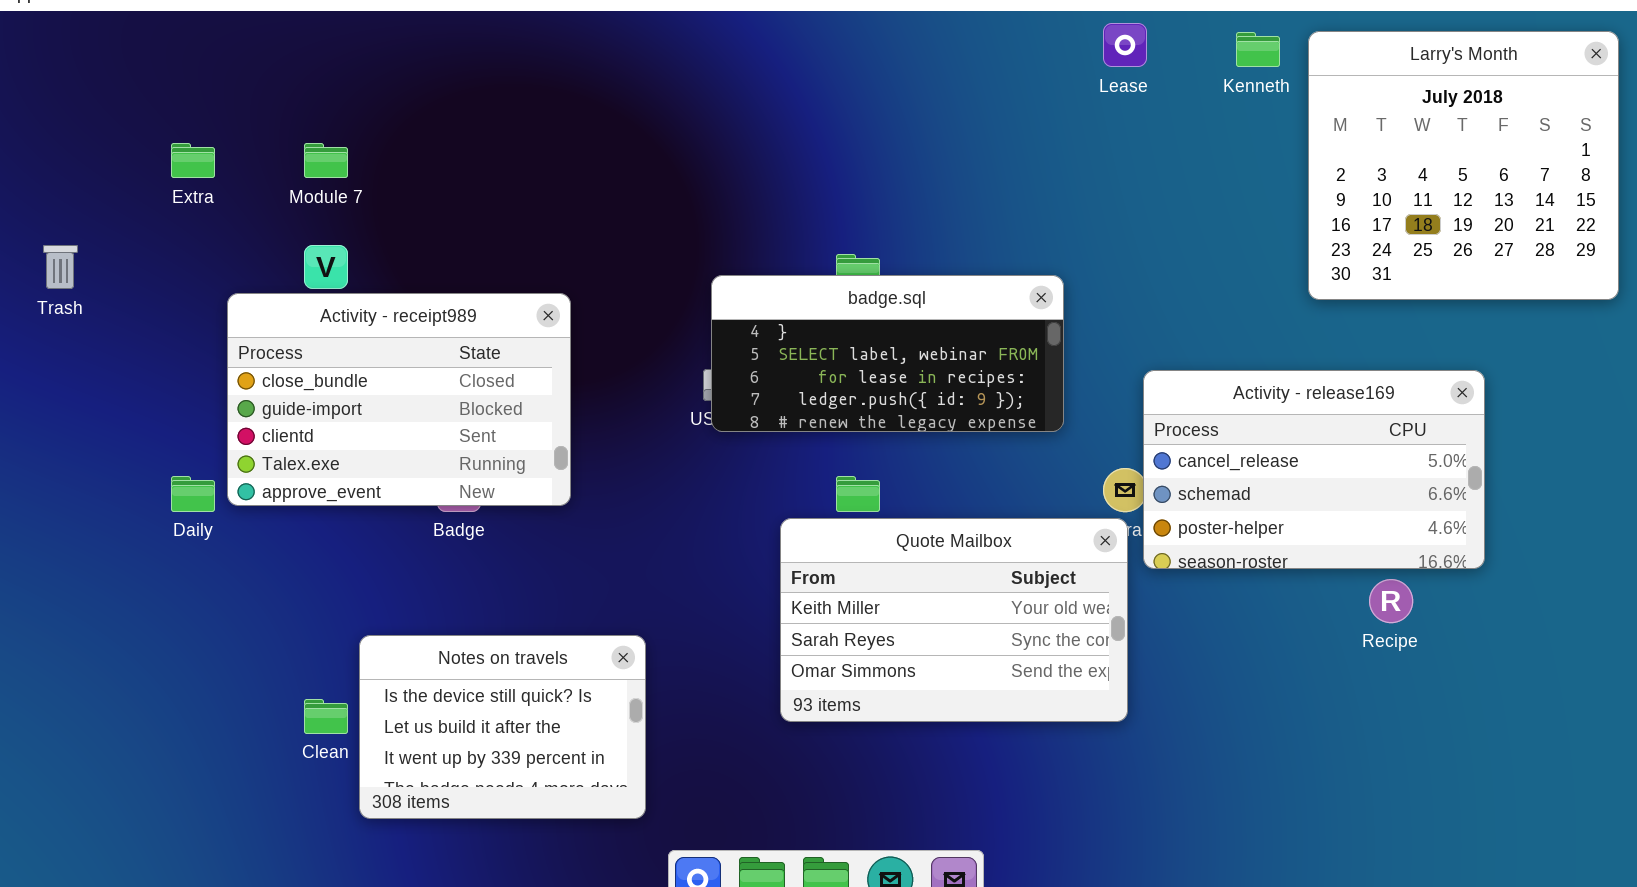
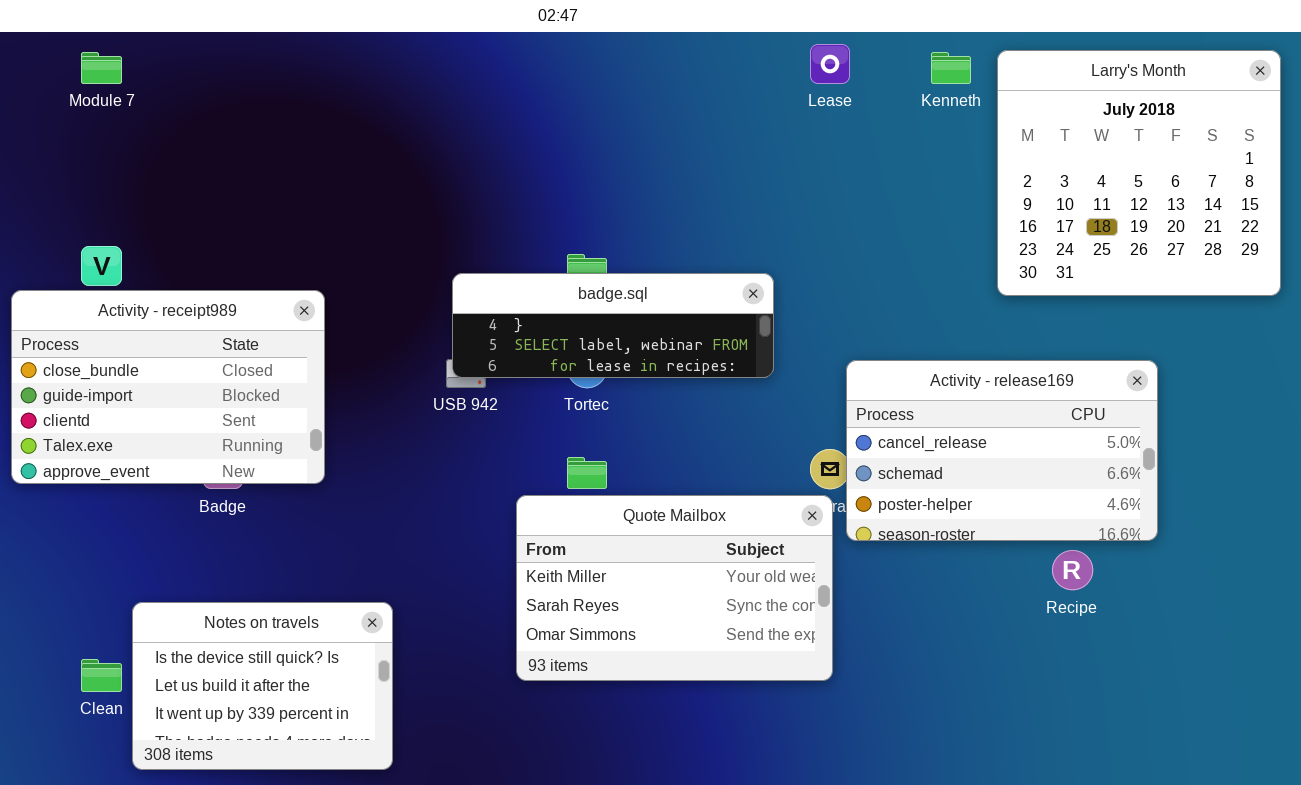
Module 7: [304,143,348,178] -> [81,52,122,84], moved
badge.sql: [711,275,1064,432] -> [452,273,774,378], resized

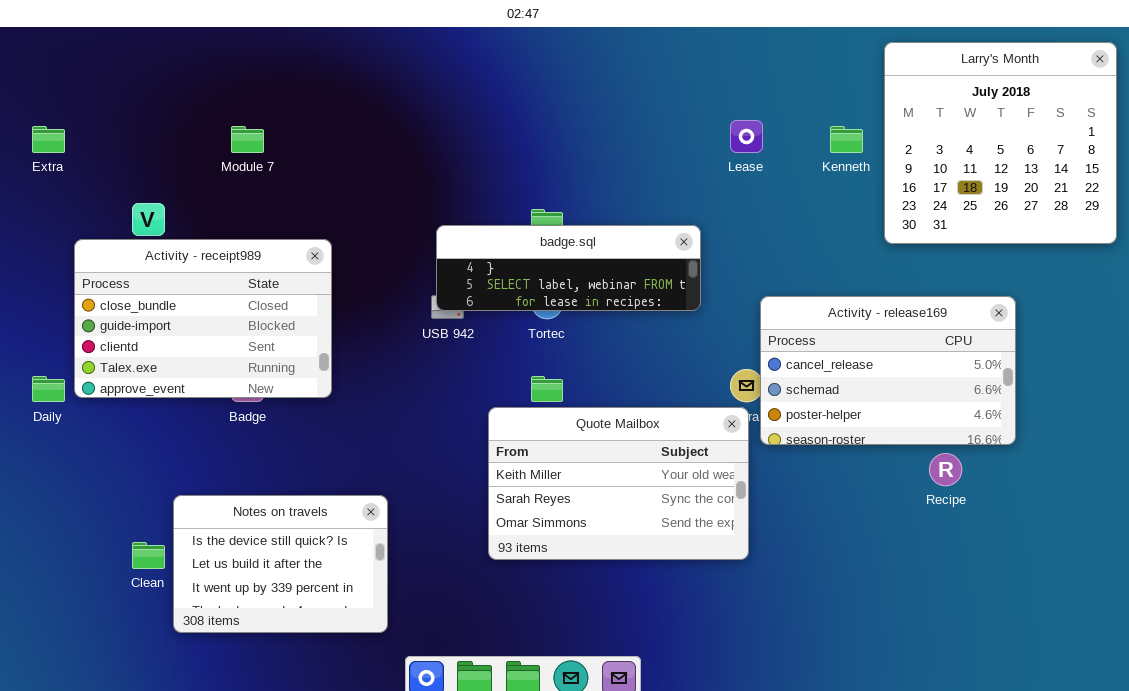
Lease: [810,44,850,84] -> [730,120,763,153], moved
Module 7: [81,52,122,84] -> [231,126,264,153], moved
Kenneth: [931,52,971,84] -> [830,126,863,153], moved

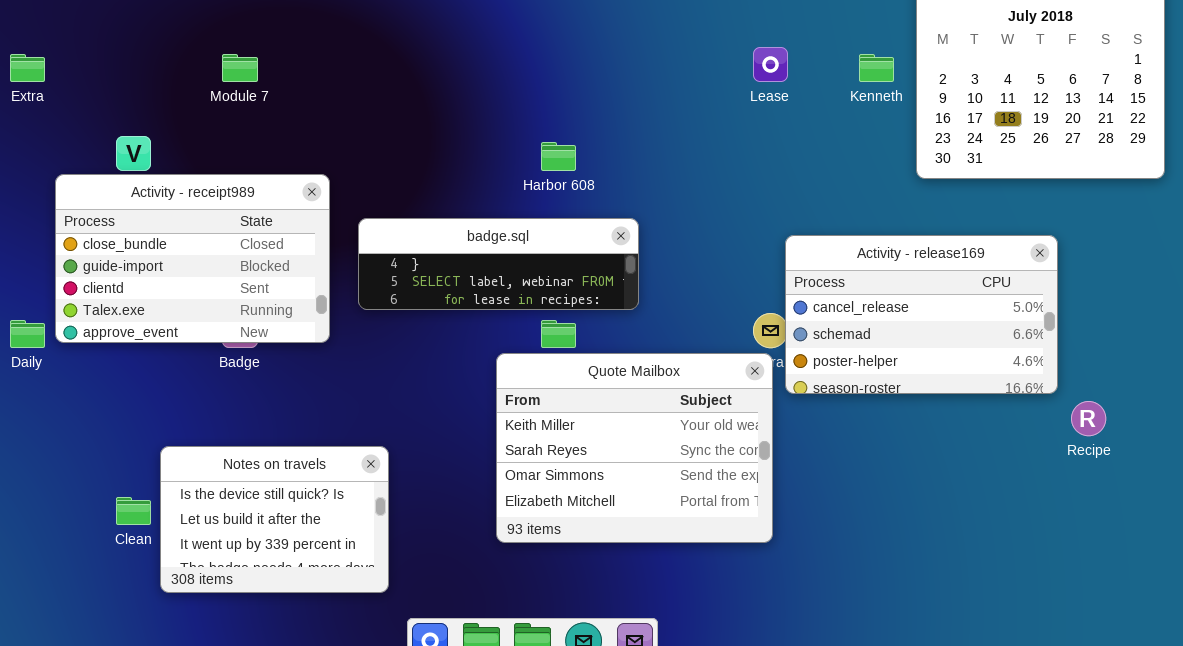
badge.sql: [436,225,701,311] -> [358,218,639,310], moved
Quote Mailbox: [488,407,749,560] -> [496,353,773,543], resized
Recipe: [929,453,962,486] -> [1071,401,1106,436], moved

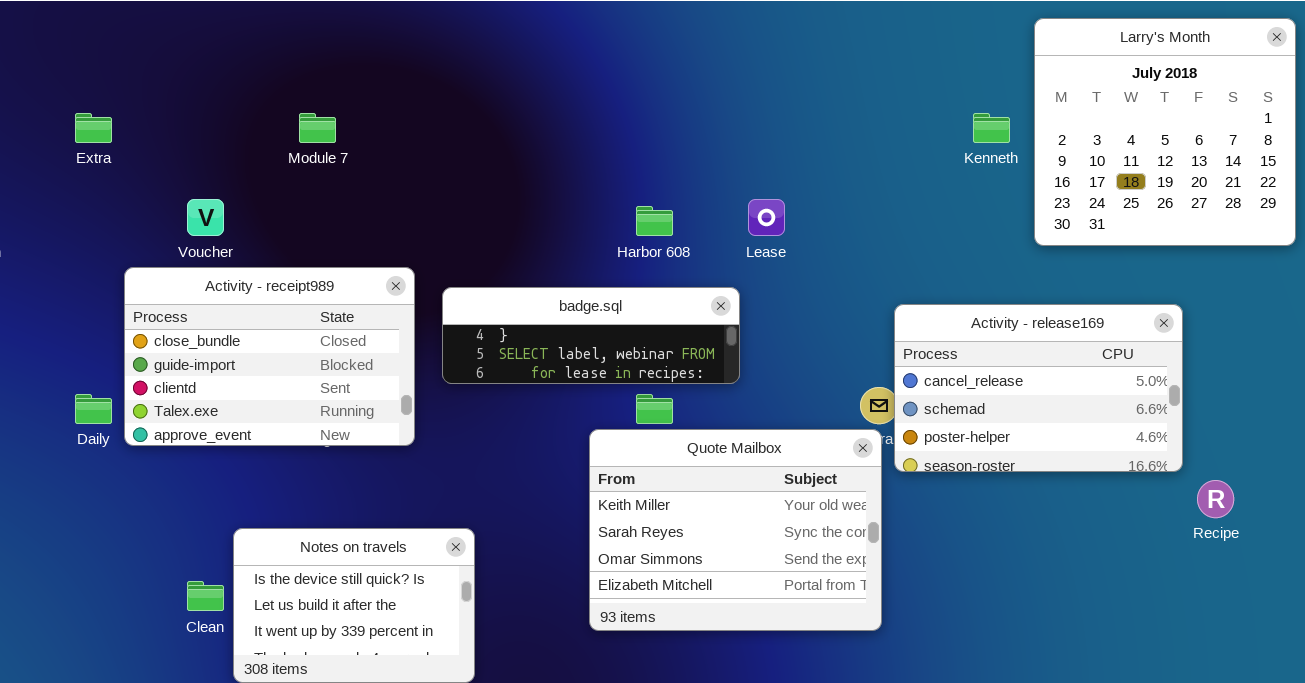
Lease: [753,47,788,82] -> [748,199,785,236], moved
Activity - receipt989: [55,174,330,343] -> [124,267,415,446], moved

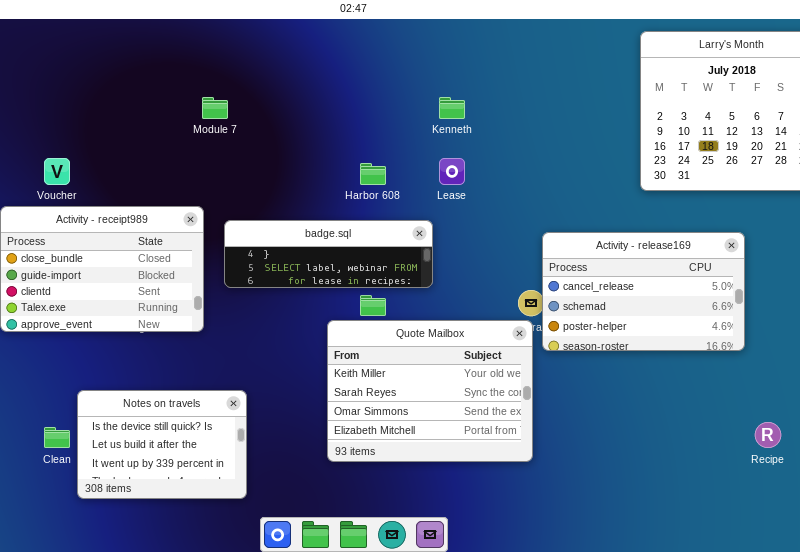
Module 7: [299,113,336,143] -> [202,97,228,119], moved
Kenneth: [973,113,1010,143] -> [439,97,465,119], moved
Recipe: [1197,480,1234,518] -> [755,422,781,448], moved

